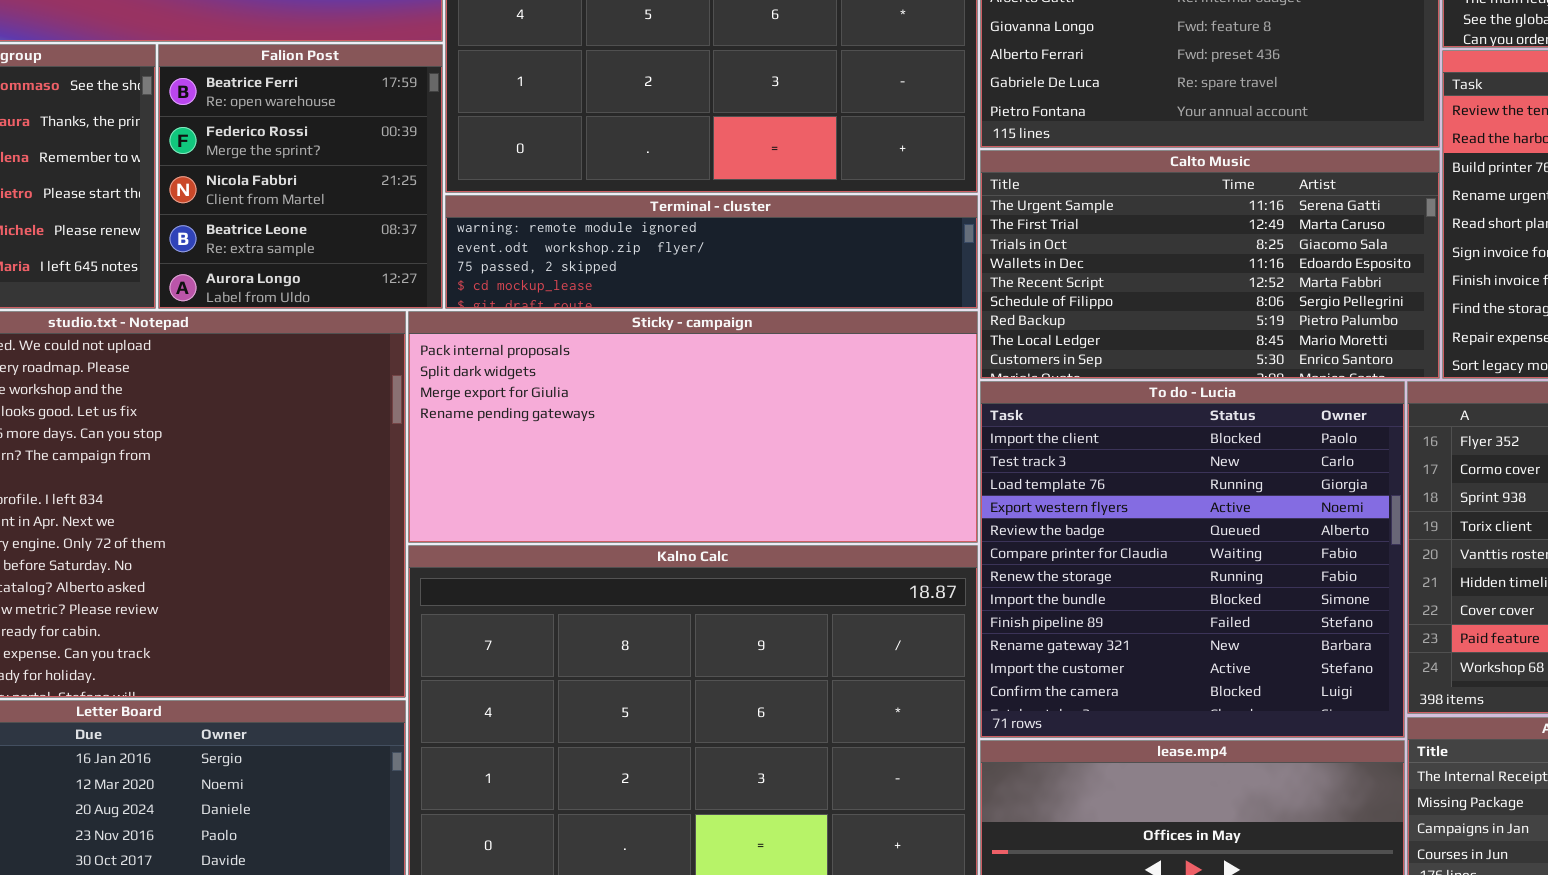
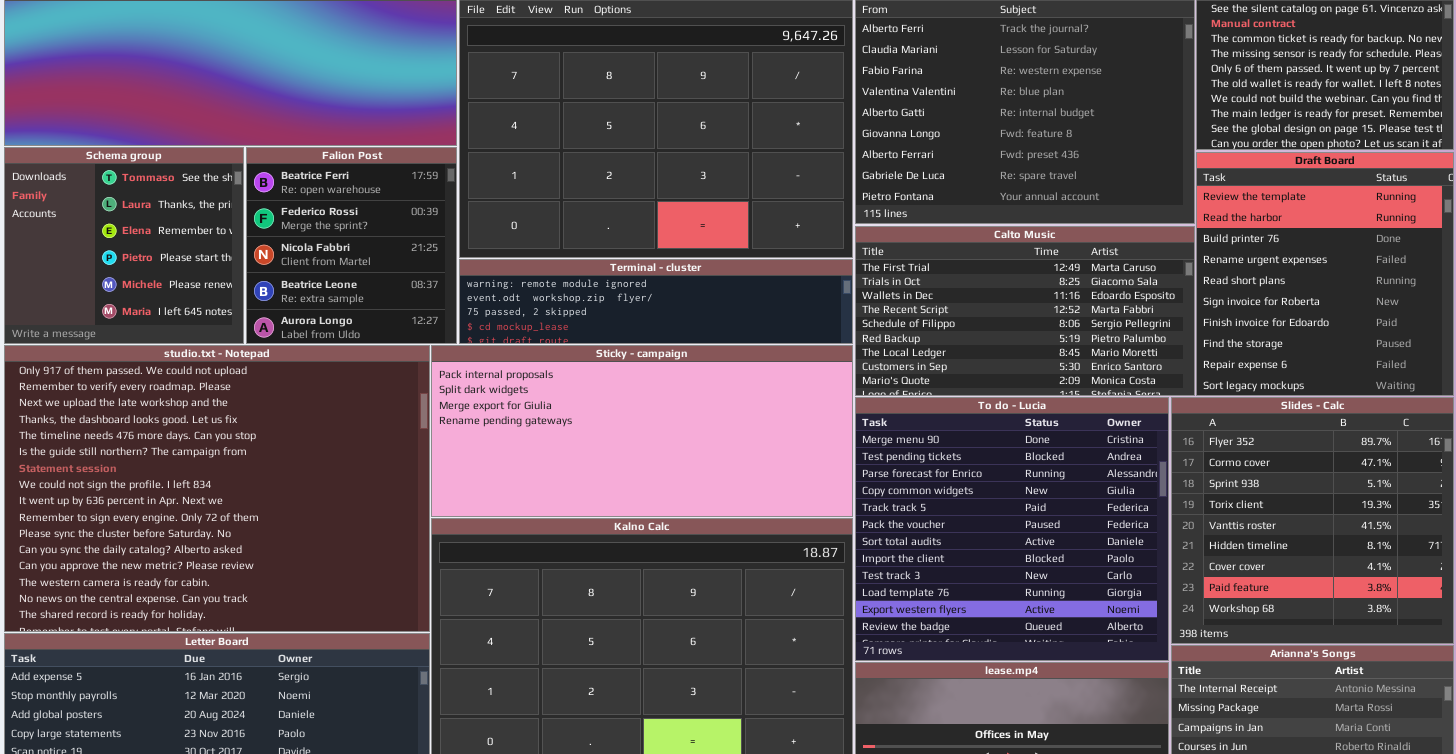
Calto Music: [980,150,1440,379] -> [855,226,1195,396], scrolled down 1 row
To do - Lucia: [980,381,1405,738] -> [855,397,1169,661], scrolled up 7 rows

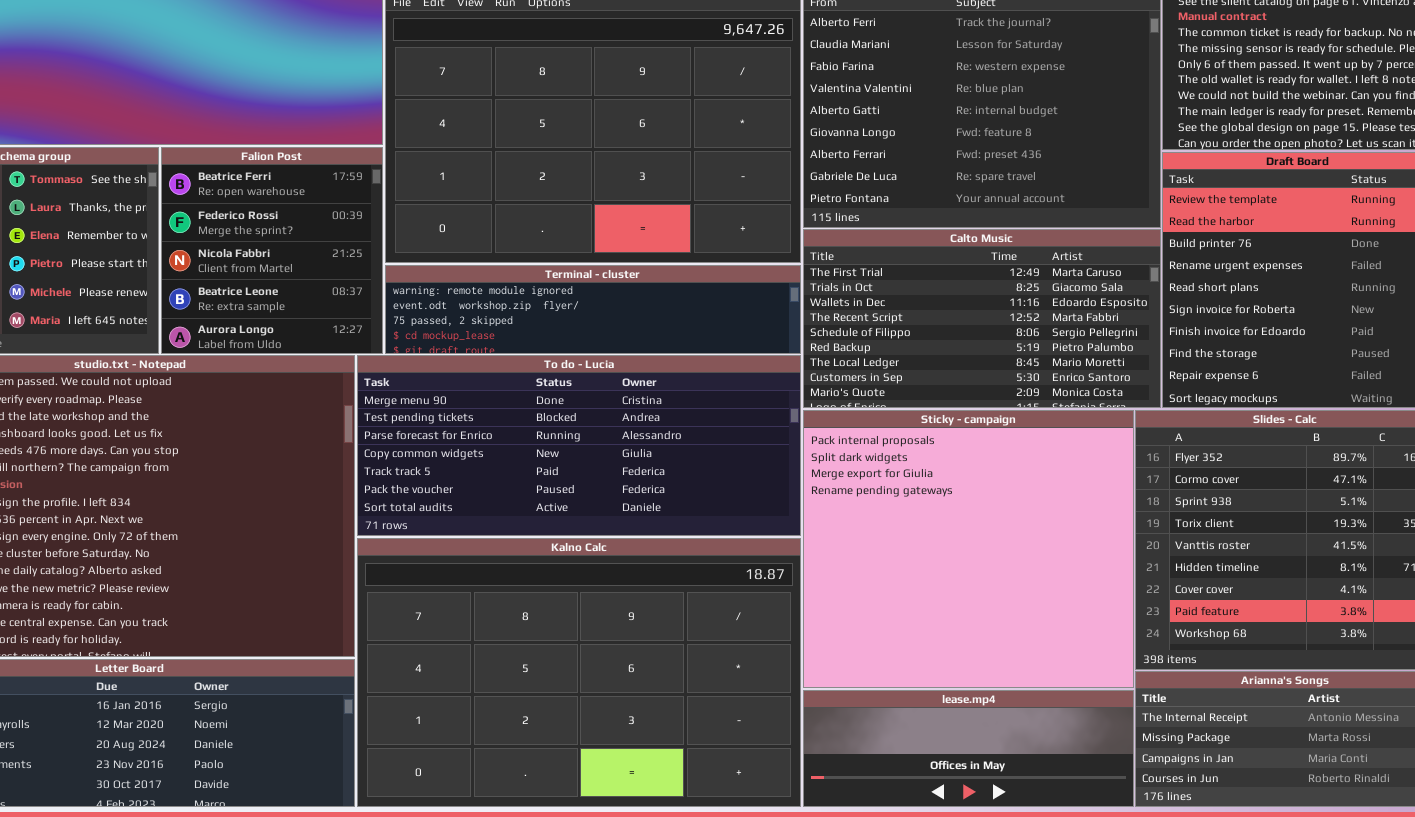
Sticky - campaign: [431,345,853,517] -> [803,410,1134,688], moved, resized
To do - Lucia: [855,397,1169,661] -> [357,355,801,536], moved, resized

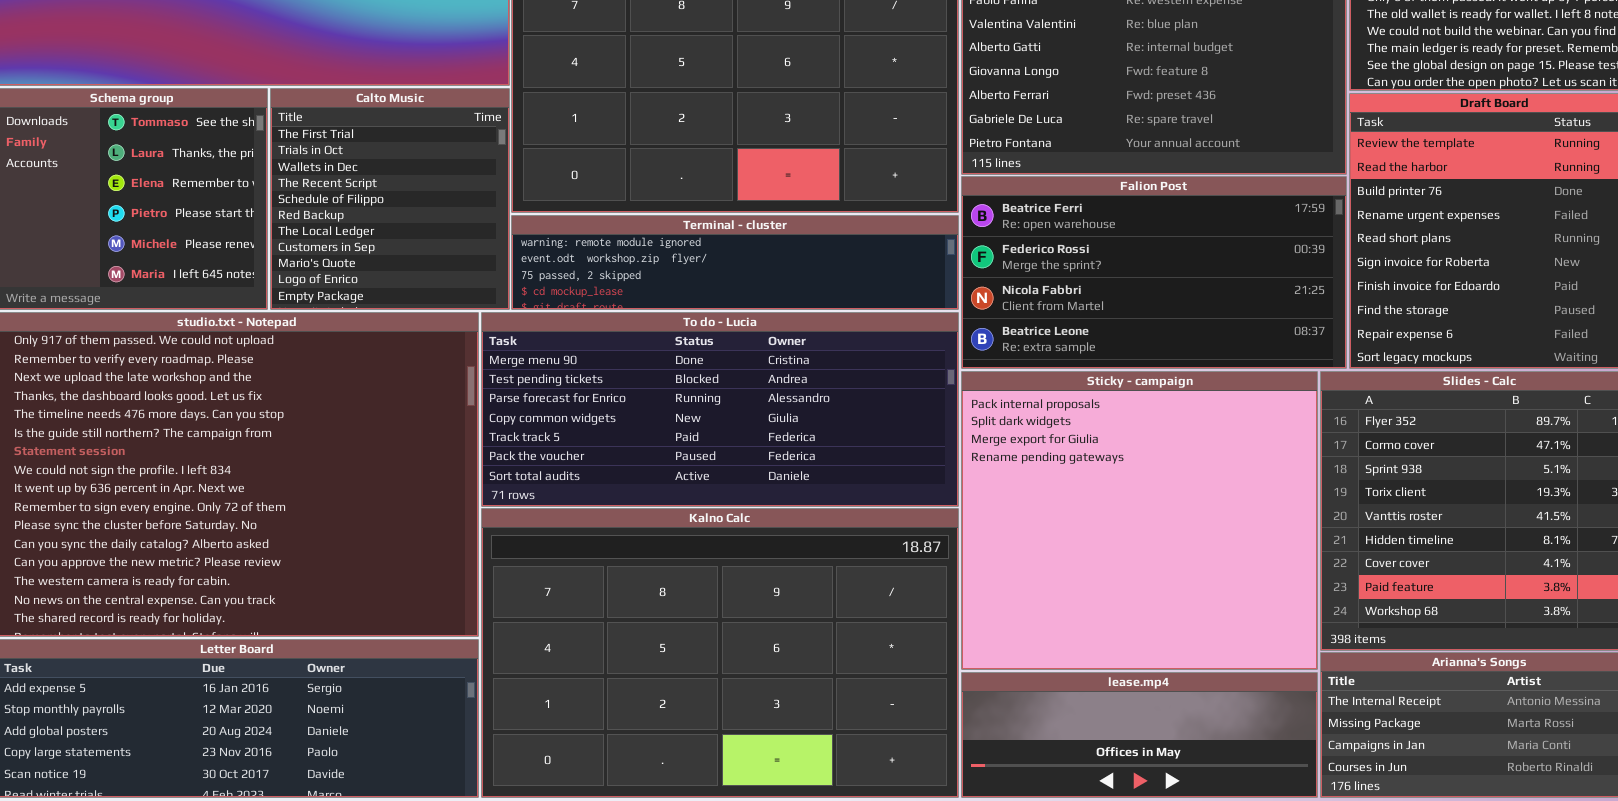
Falion Post: [161,147,383,354] -> [961,176,1347,369], moved, resized
Calto Music: [803,229,1161,408] -> [270,88,510,310], moved, resized

